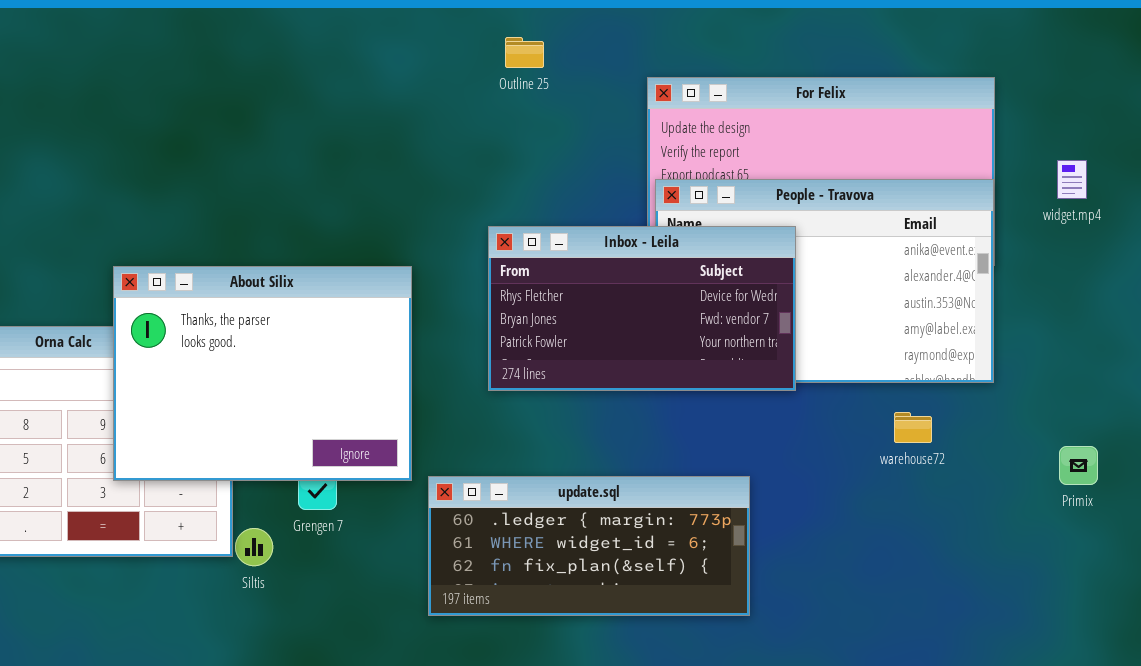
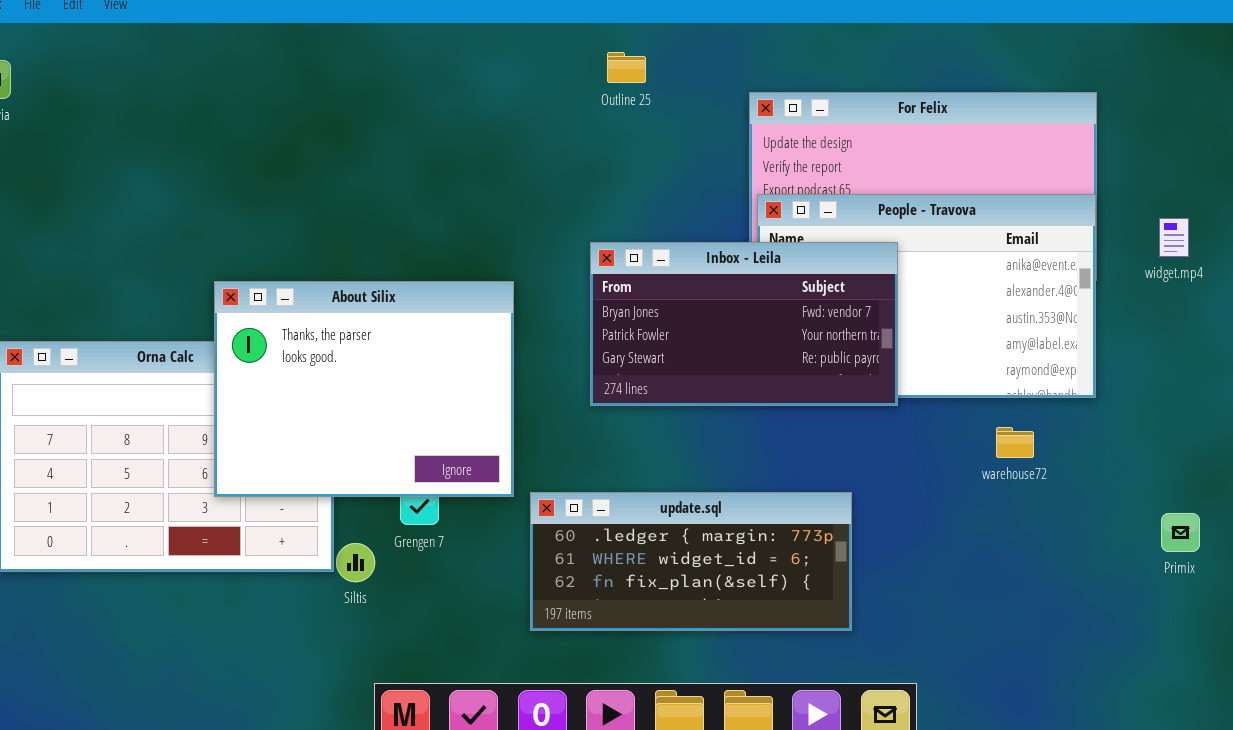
widget.mp4: [1057,160,1087,199] -> [1159,218,1189,257], moved
Inbox - Leila: [488,226,796,391] -> [590,242,898,406], scrolled down 1 row
Primix: [1059,446,1098,485] -> [1161,513,1200,552], moved

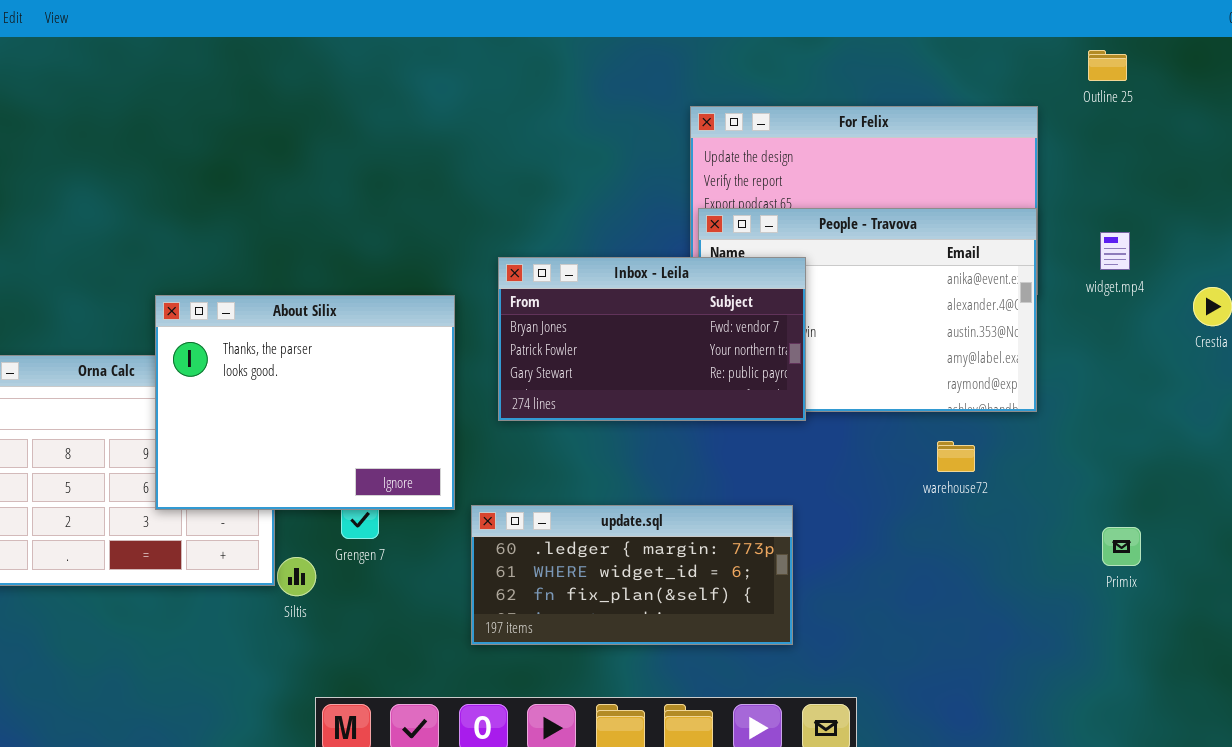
Outline 25: [607,52,646,83] -> [1088,50,1127,81], moved
Inbox - Leila: [590,242,898,406] -> [498,257,806,421], moved

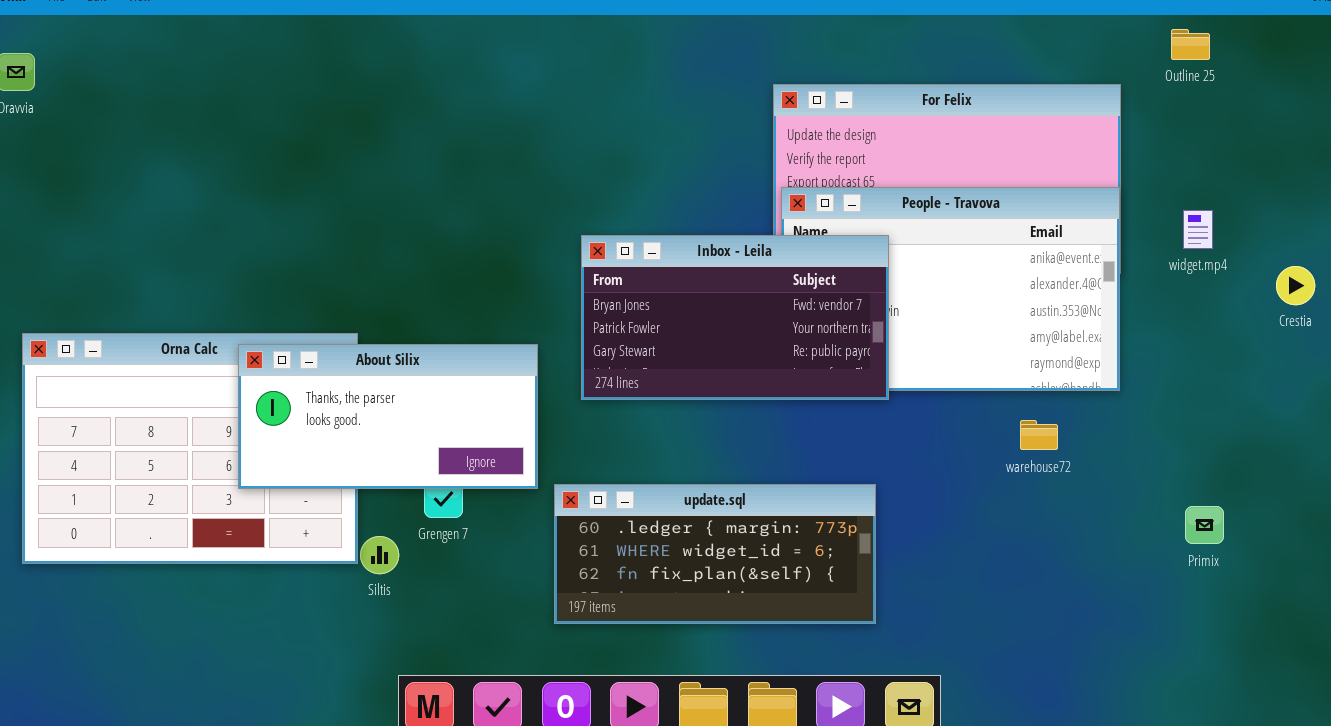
About Silix: [155,295,455,510] -> [238,344,538,489], resized

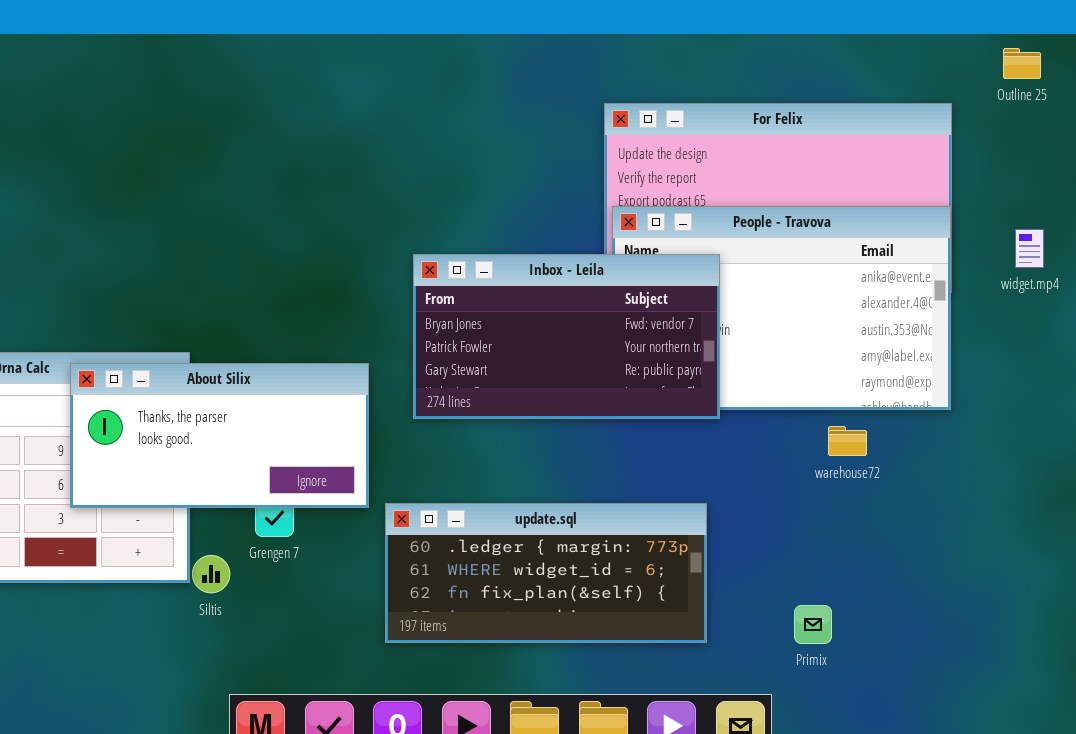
warehouse72: [1020,420,1058,450] -> [828,426,867,456], moved
Primix: [1185,506,1224,544] -> [794,605,832,644], moved

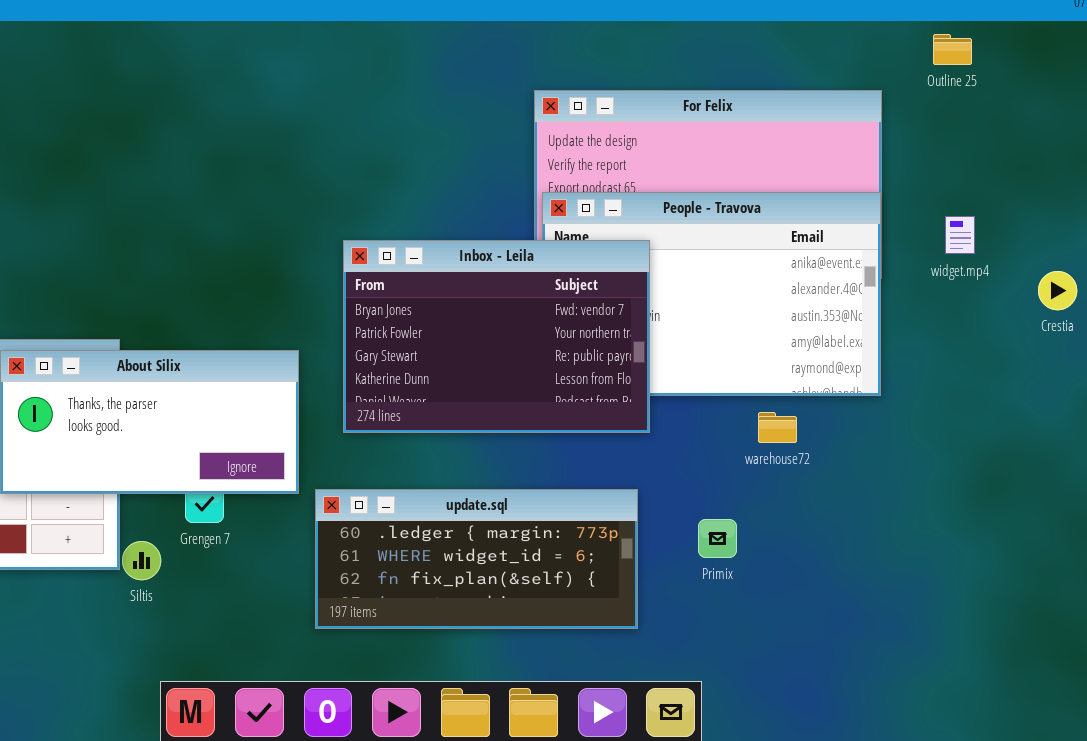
Inbox - Leila: [413,254,720,419] -> [343,240,650,433], resized
Primix: [794,605,832,644] -> [698,519,737,558], moved

